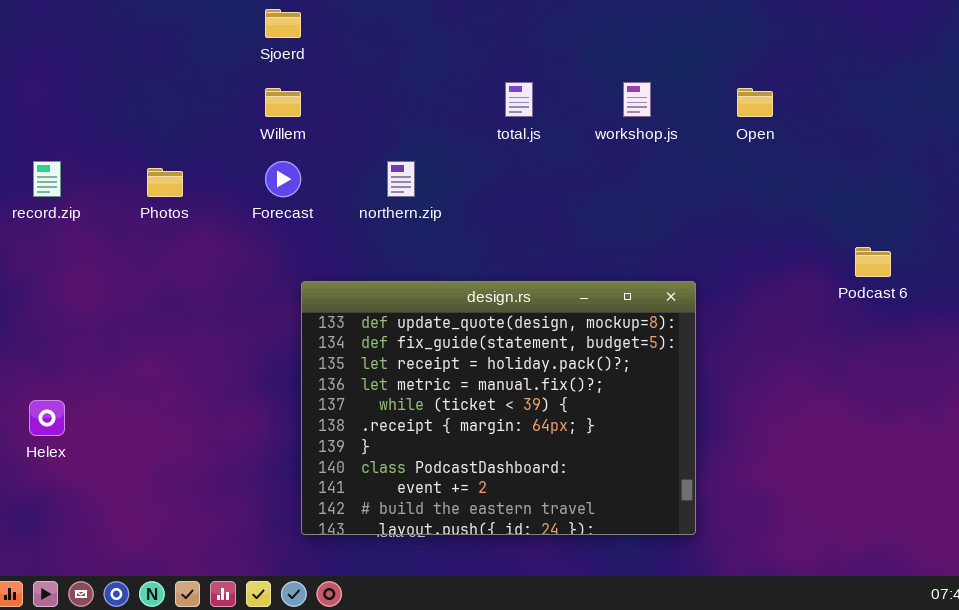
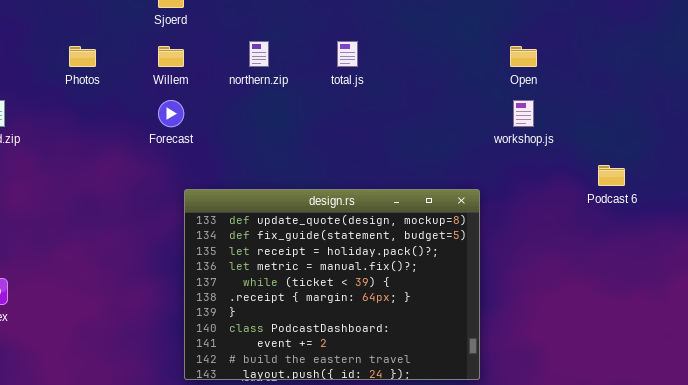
workshop.js: [623,82,651,117] -> [513,100,534,127], moved
northern.zip: [387,161,415,197] -> [249,41,269,67], moved
Photos: [147,168,183,197] -> [69,46,96,67], moved

